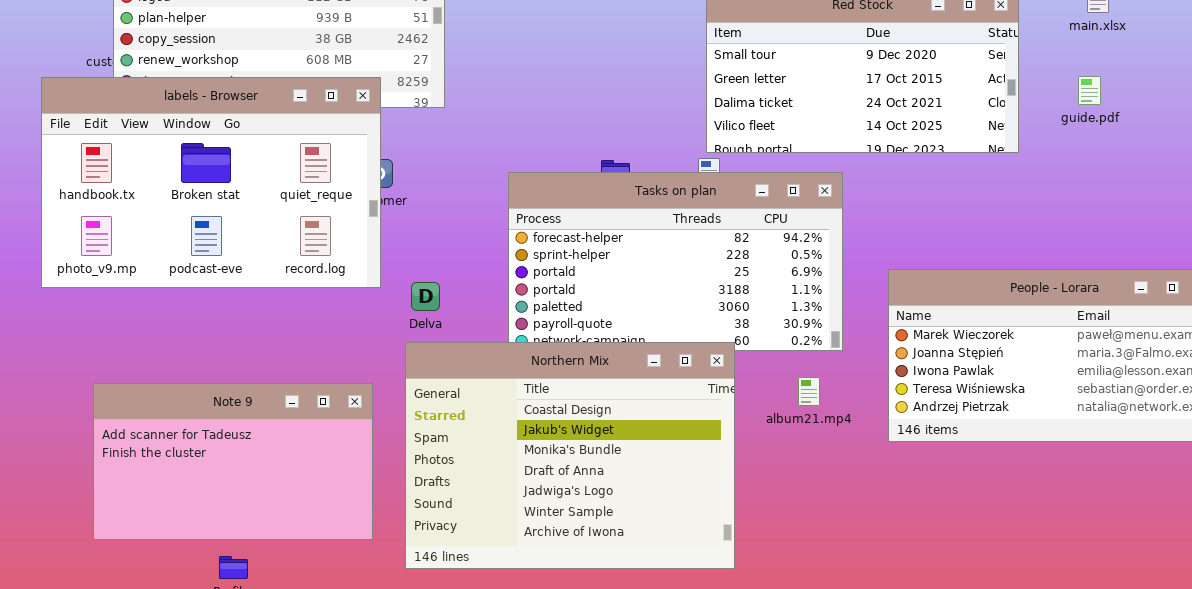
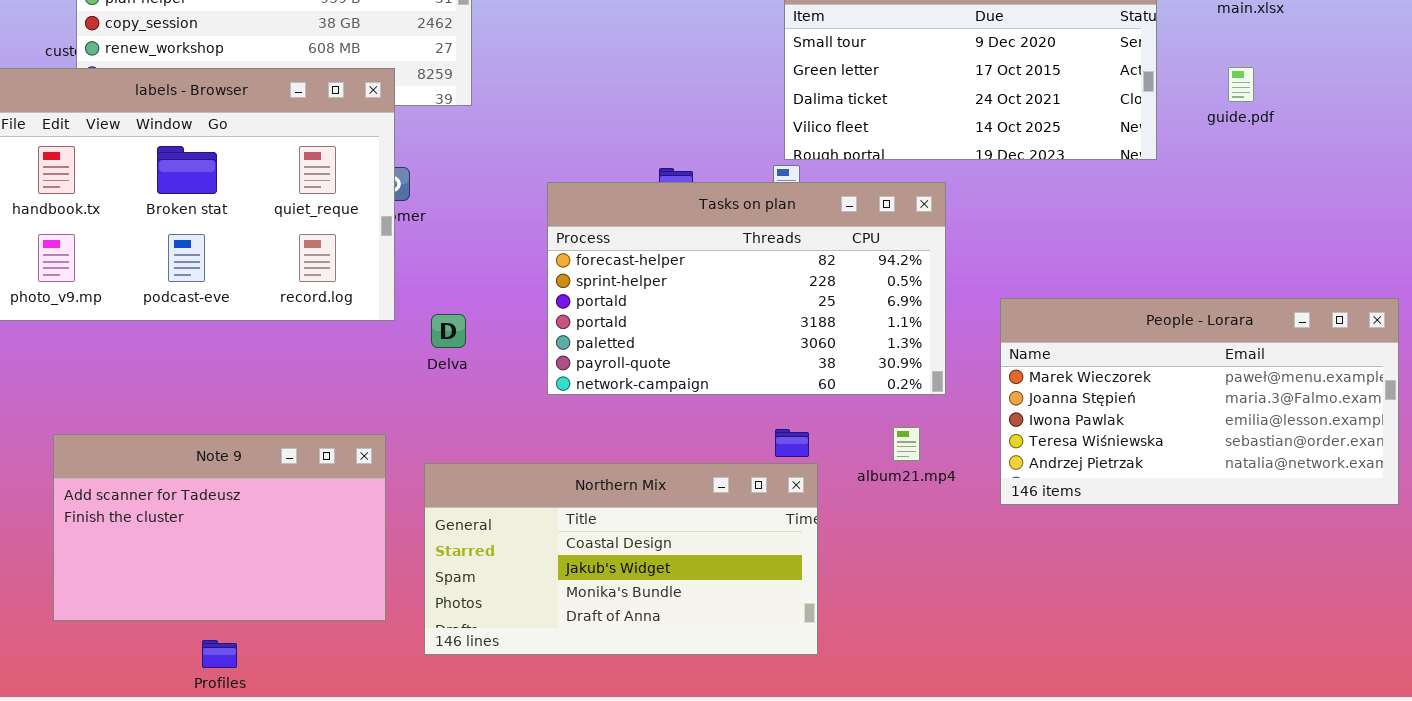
Northern Mix: [405,342,735,569] -> [424,463,818,655], resized

